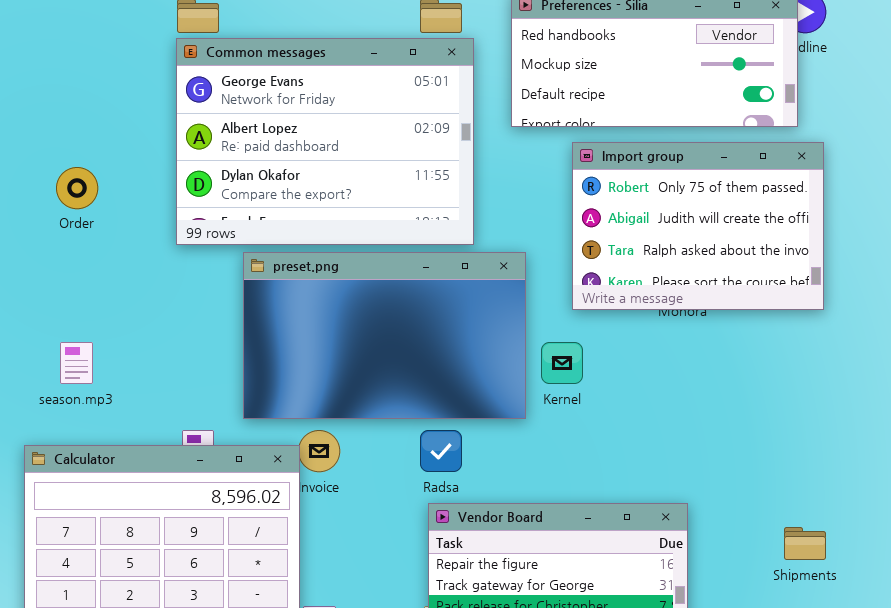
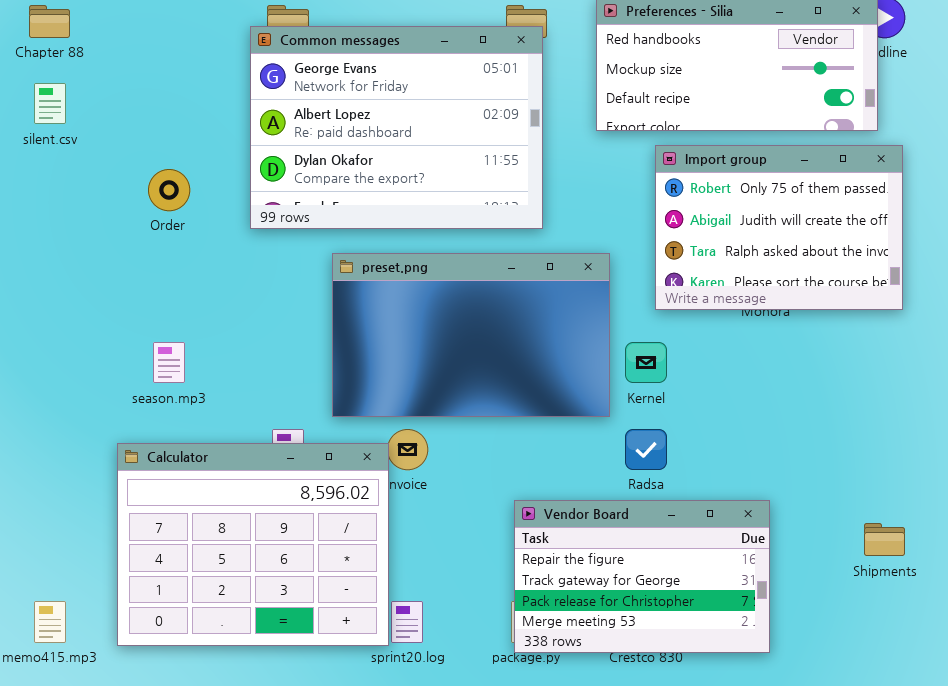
Common messages: [176,38,474,245] -> [250,26,543,229], moved
Radsa: [420,430,462,472] -> [625,429,667,470], moved

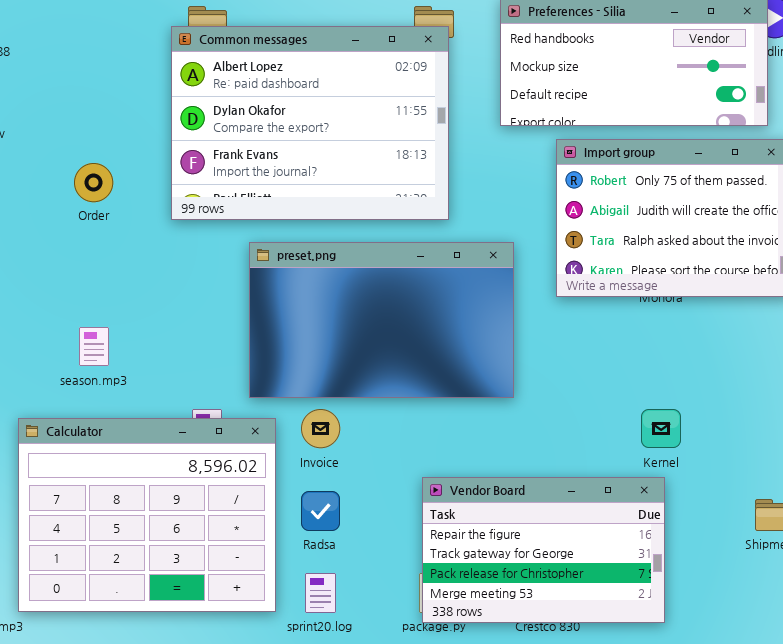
Common messages: [250,26,543,229] -> [171,26,449,220], scrolled down 1 row
Kernel: [625,342,667,383] -> [641,409,681,448], moved
Radsa: [625,429,667,470] -> [301,491,340,531], moved
Calculator: [117,443,389,646] -> [18,418,276,612], moved

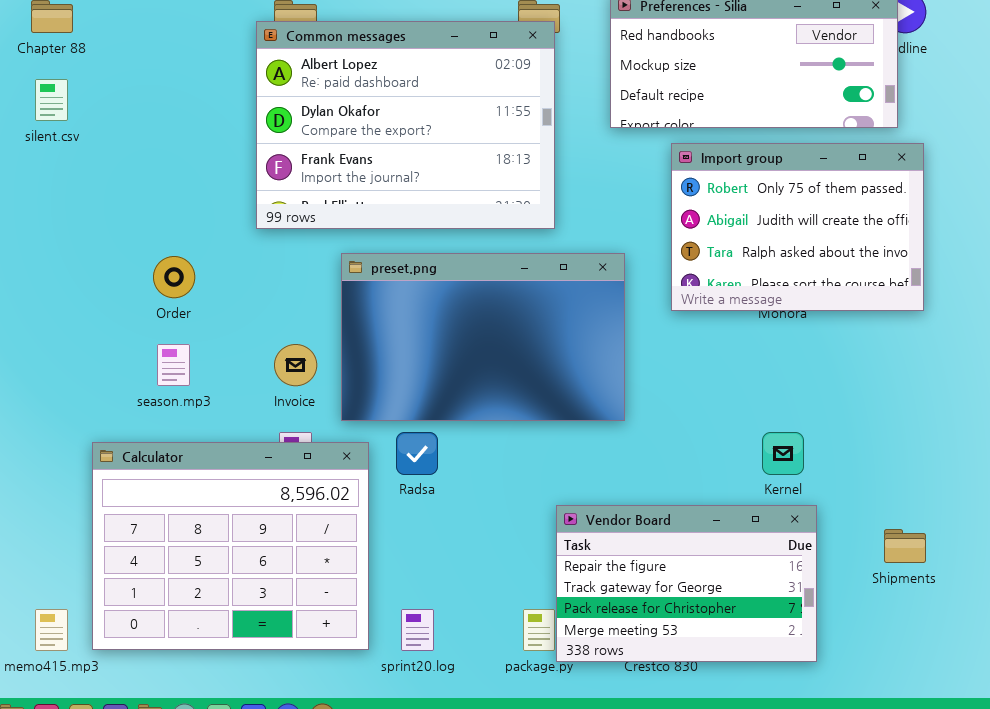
Order: [74,163,113,202] -> [153,256,195,298], moved
Invoice: [301,409,340,448] -> [274,344,317,386], moved
Vendor Board: [422,477,665,623] -> [556,505,817,662], moved
Radsa: [301,491,340,531] -> [396,432,438,475], moved

